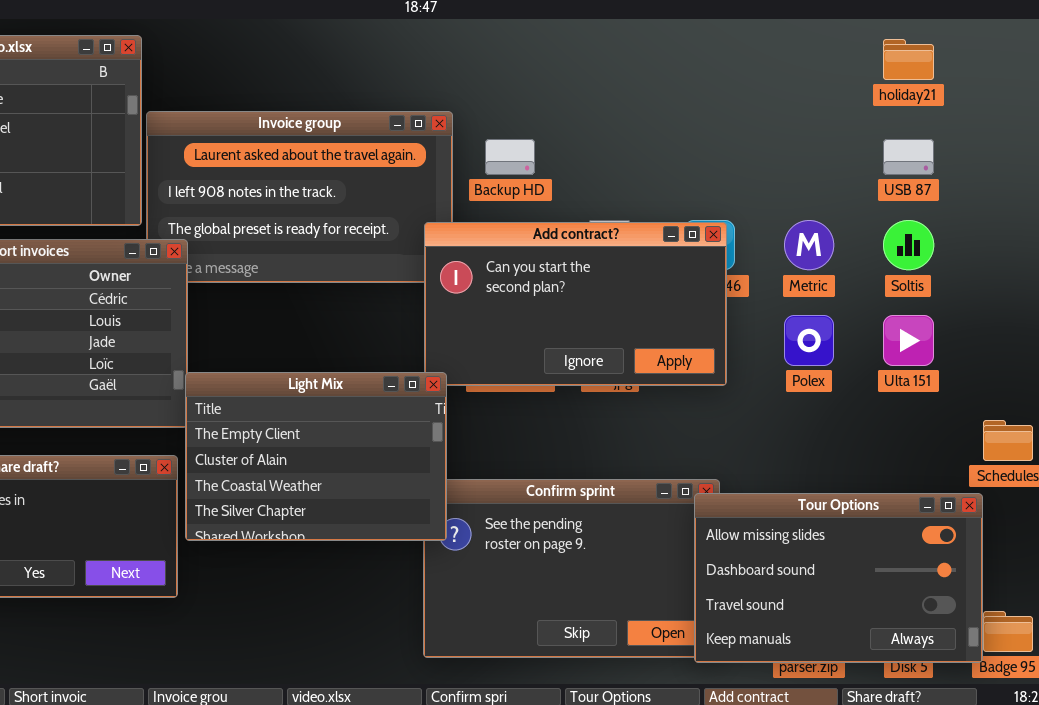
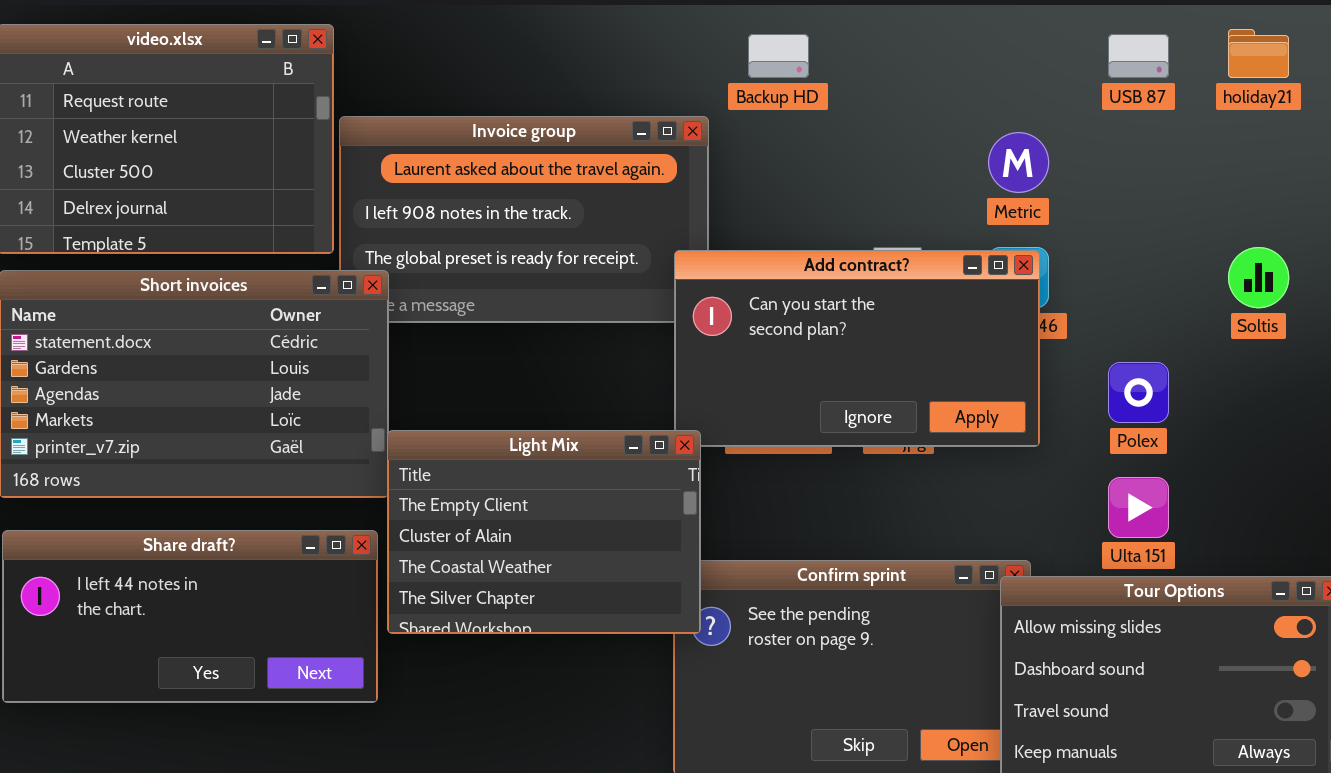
Backup HD: [485,139,535,175] -> [748,34,809,78], moved
USB 87: [883,139,934,175] -> [1108,34,1169,78], moved
Metric: [784,220,834,270] -> [988,132,1049,193], moved
Ulta 151: [883,315,934,366] -> [1108,477,1169,538], moved

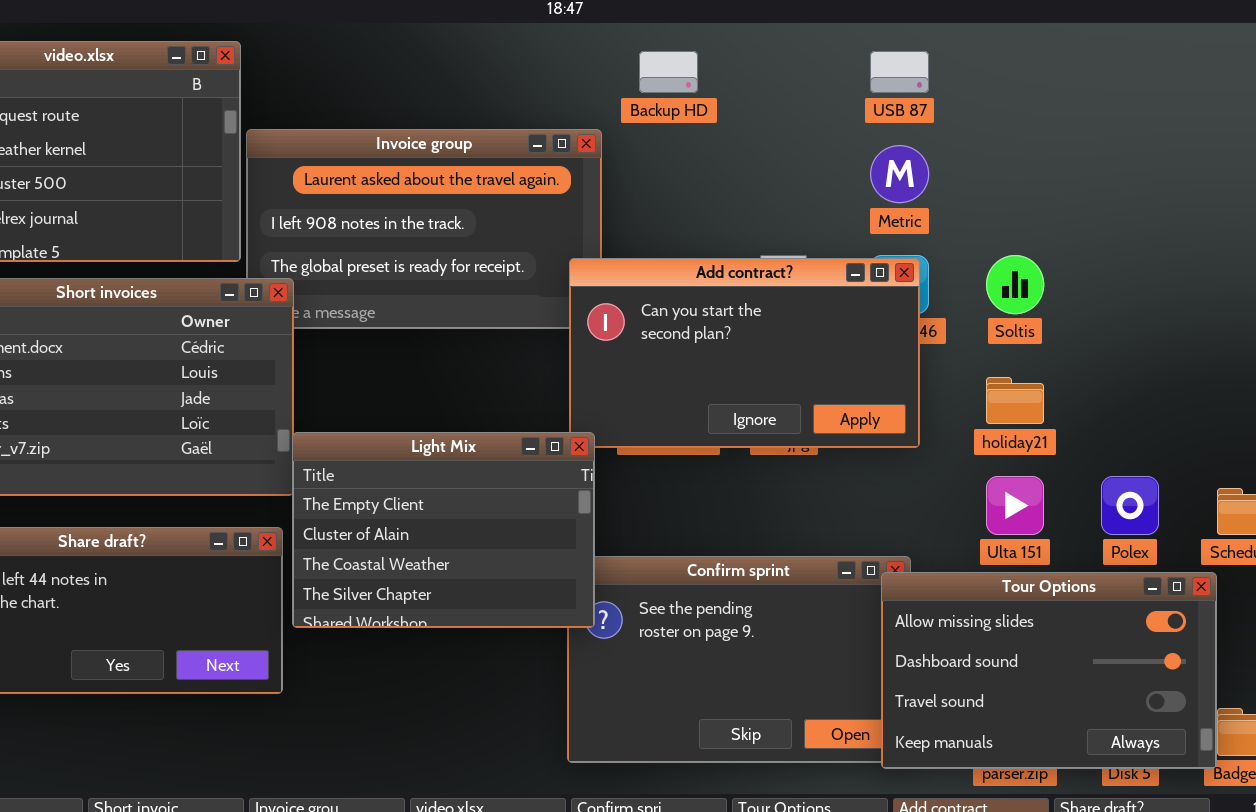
holiday21: [1228,29,1289,78] -> [986,377,1044,424], moved
USB 87: [1108,34,1169,78] -> [870,51,929,93], moved
Soltis: [1228,247,1289,308] -> [986,255,1044,314], moved
Polex: [1108,362,1169,423] -> [1101,476,1159,535], moved

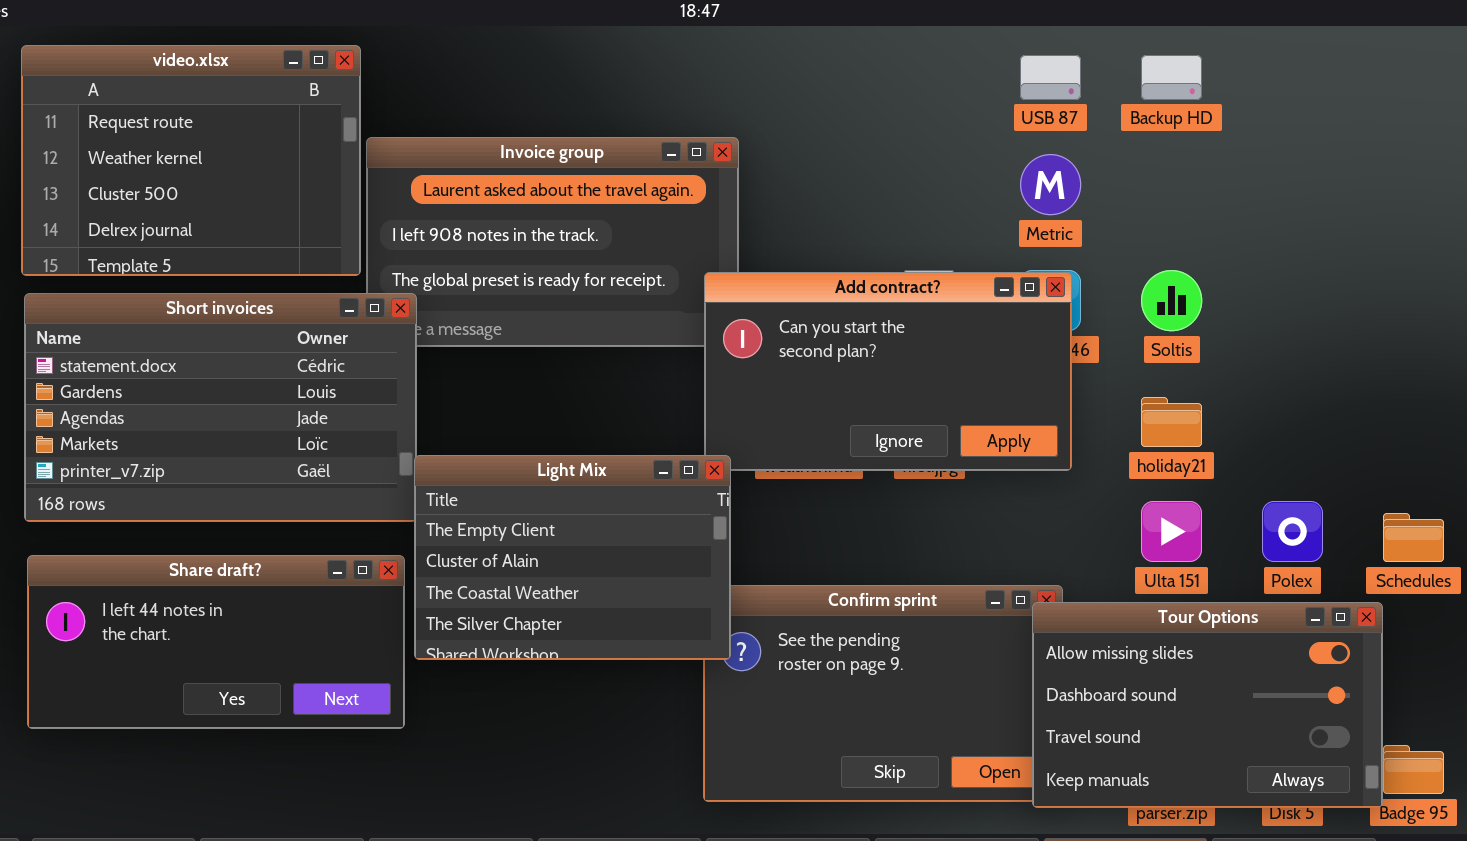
Backup HD: [639,51,698,93] -> [1141,55,1202,100], moved

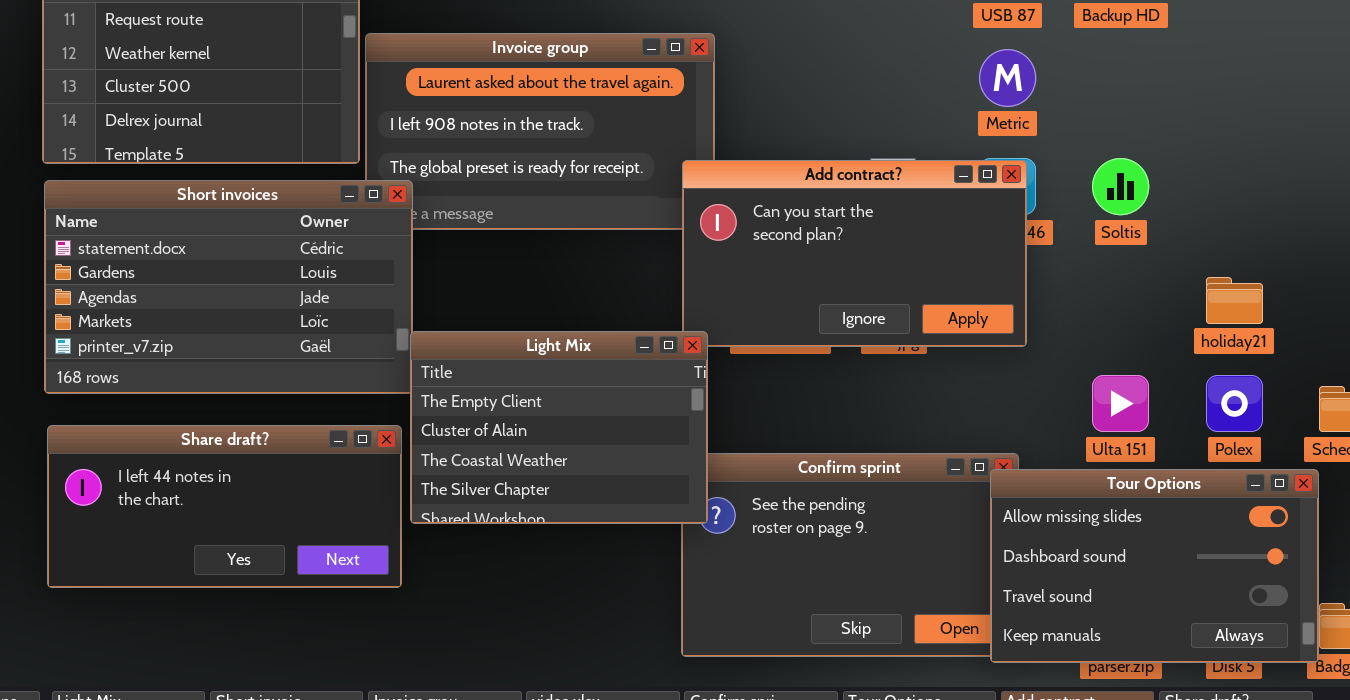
holiday21: [1141,397,1202,447] -> [1206,277,1263,324], moved

